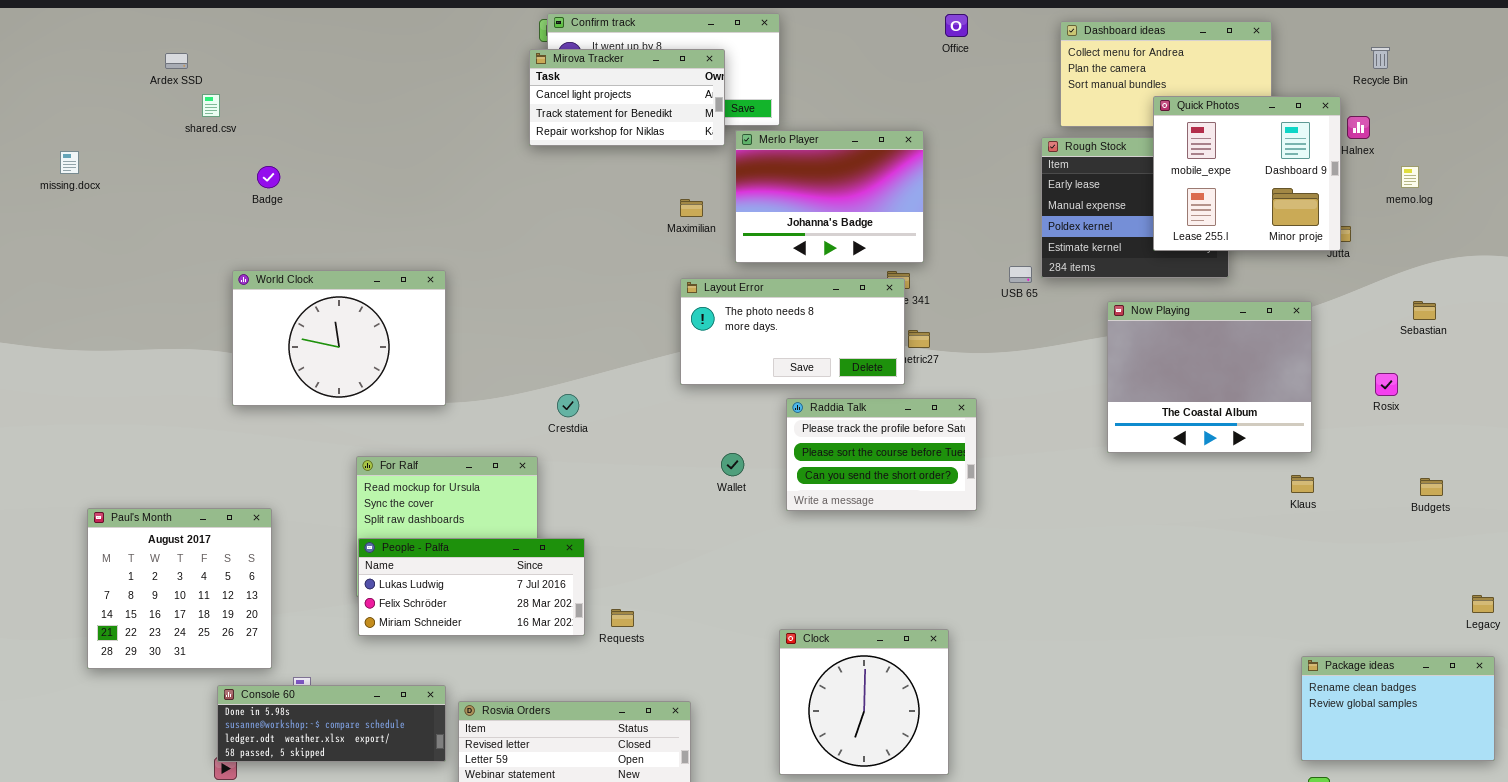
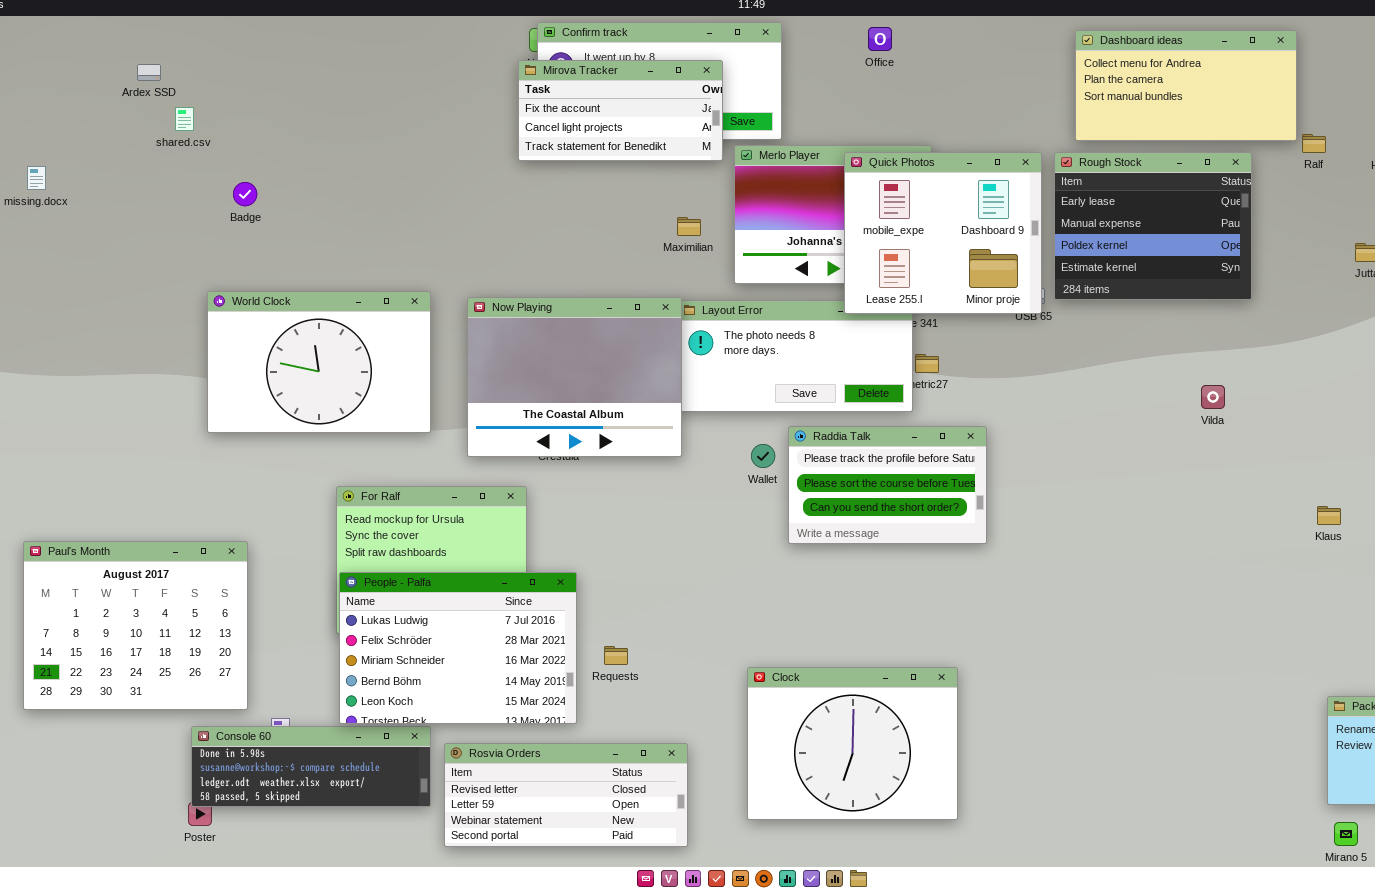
Office: [945,14,968,37] -> [868,27,892,51], moved
Mirova Tracker: [529,49,725,146] -> [518,60,723,161], scrolled up 1 row
Quick Photos: [1153,96,1341,251] -> [844,152,1042,314], moved
Now Playing: [1107,301,1312,453] -> [467,297,682,457], moved
Wallet: [721,453,744,476] -> [751,444,775,468], moved
Paul's Month: [87,508,272,669] -> [23,541,248,710], resized
People - Palfa: [358,538,585,636] -> [339,572,577,724], resized
Clock: [779,629,949,775] -> [747,667,958,820], resized

